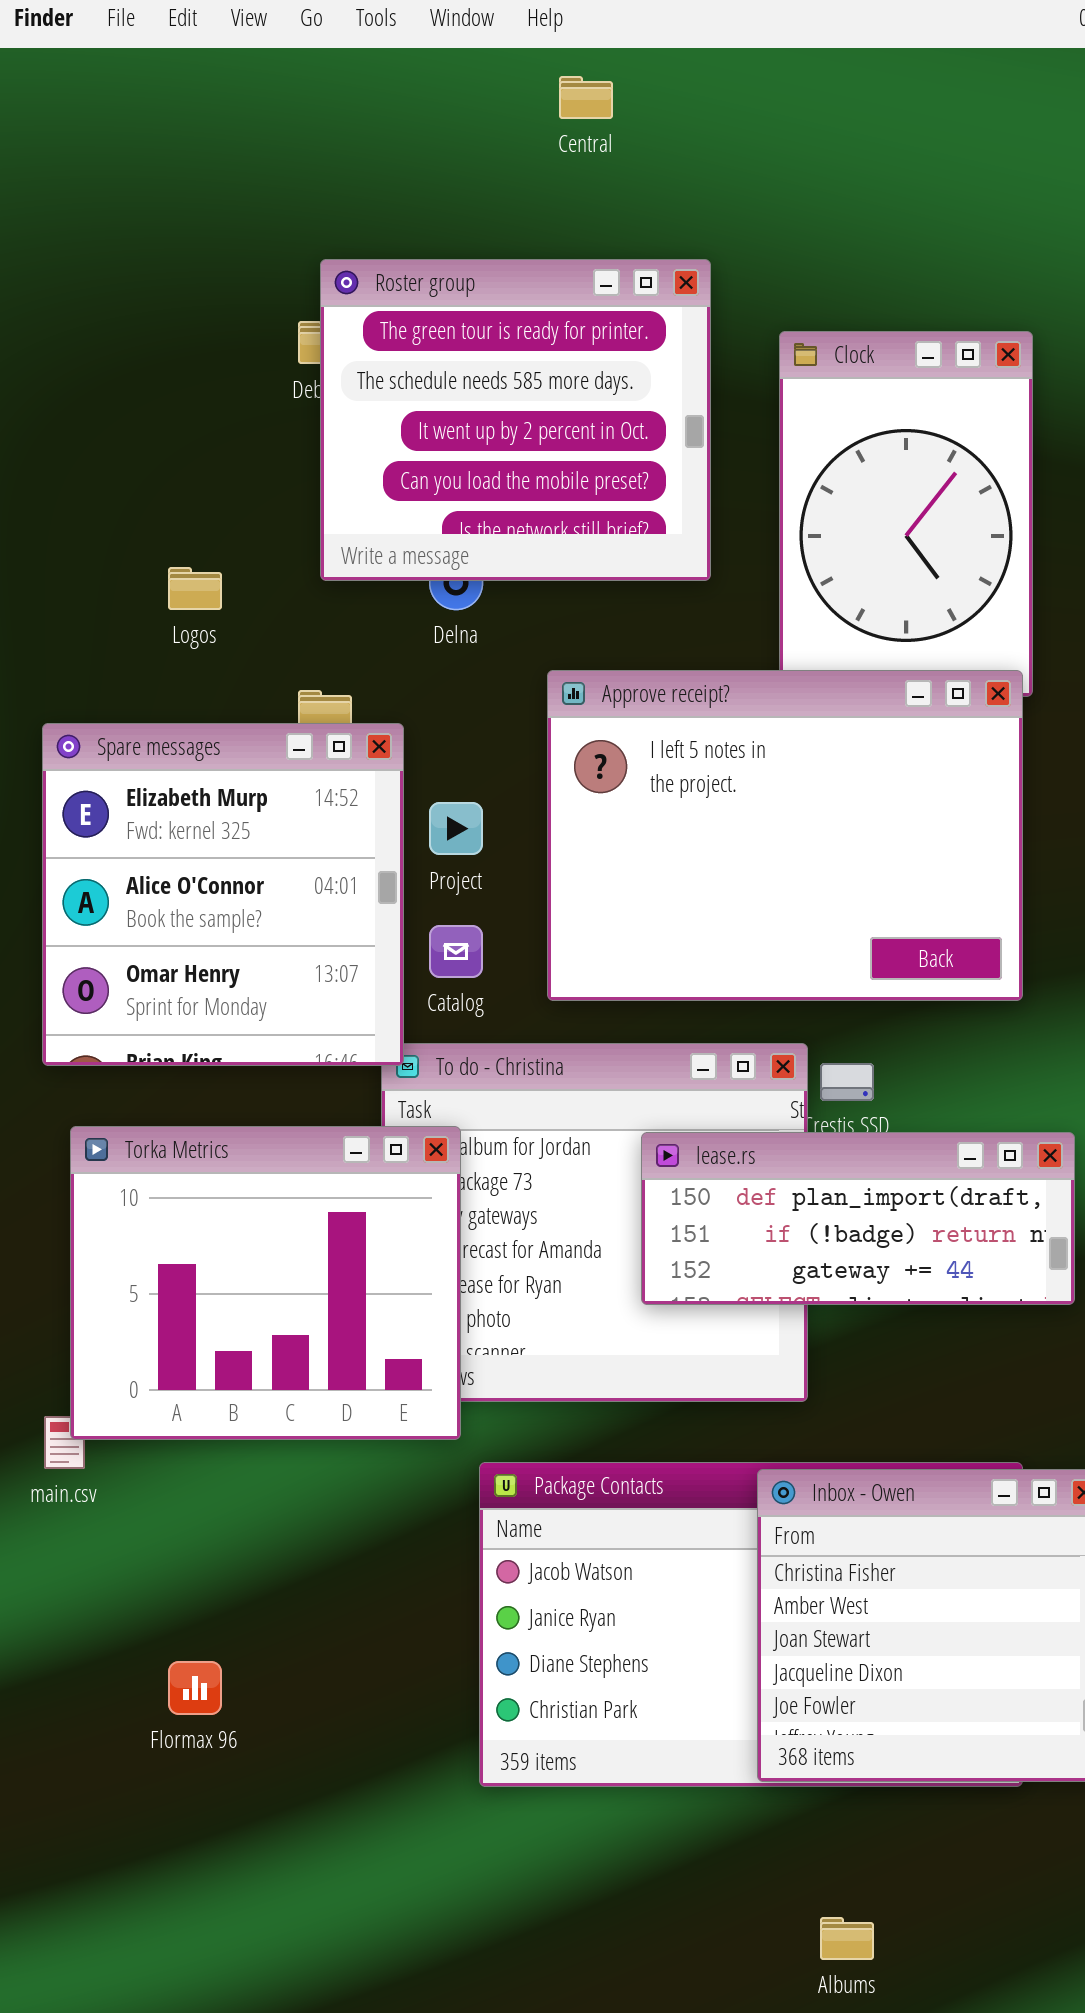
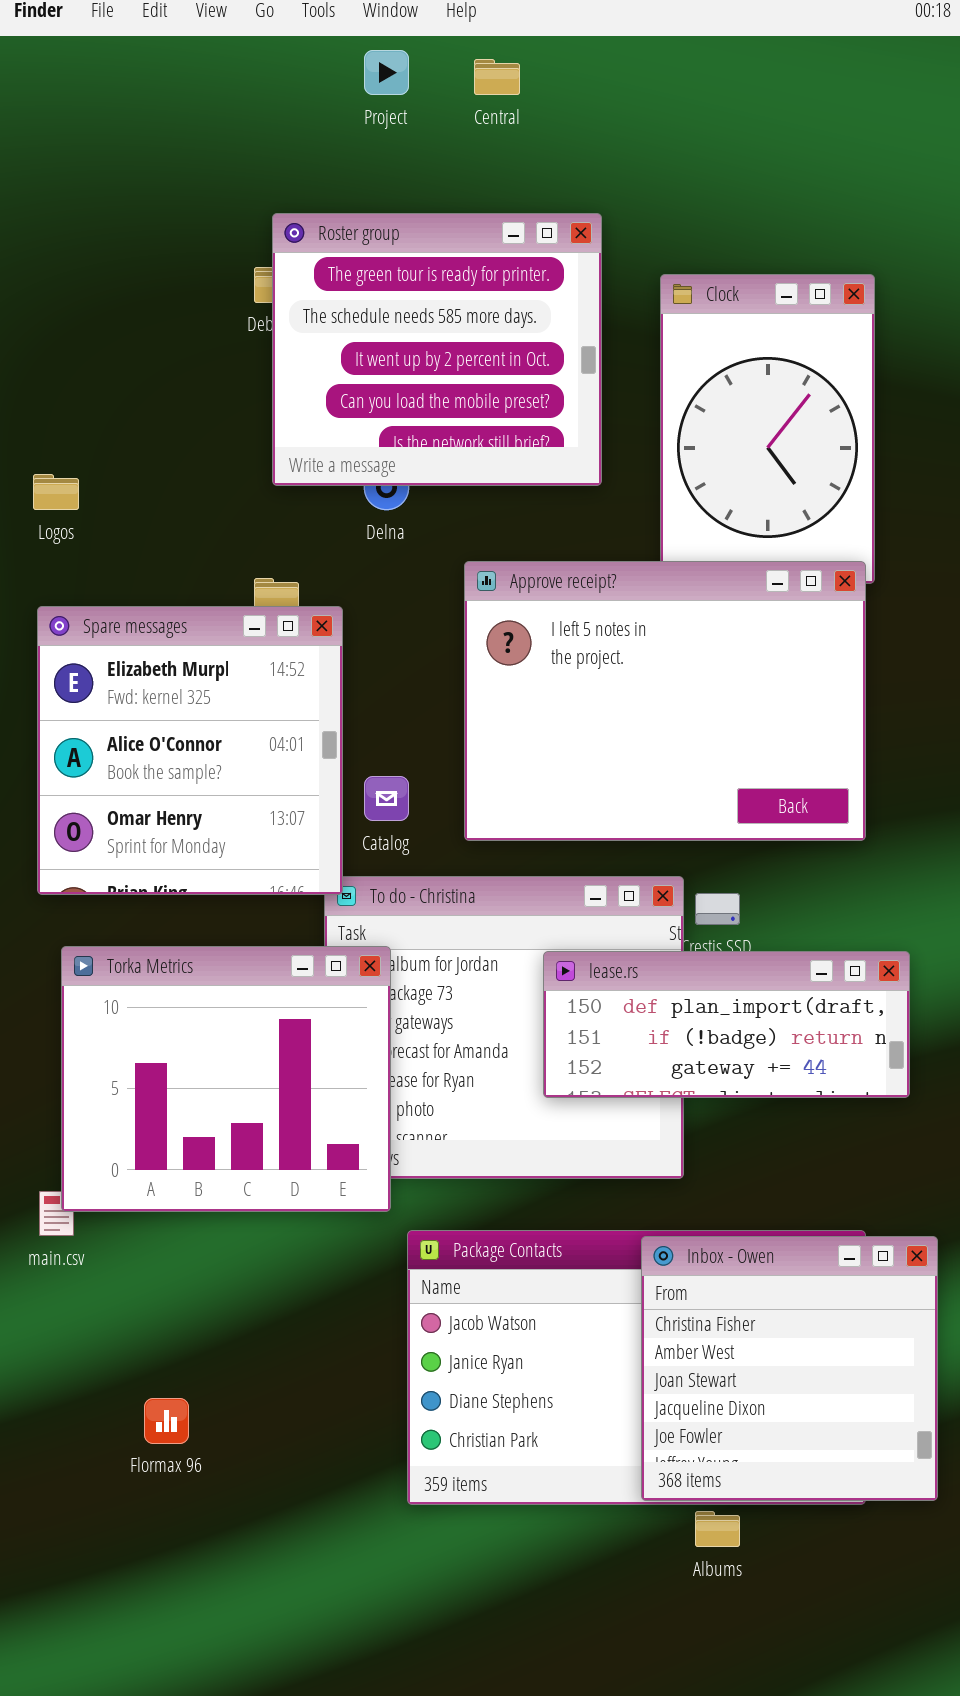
Logos: [168,567,222,610] -> [33,474,79,510], moved
Project: [429,802,483,855] -> [364,50,409,95], moved
Albums: [820,1917,874,1960] -> [695,1511,740,1547], moved

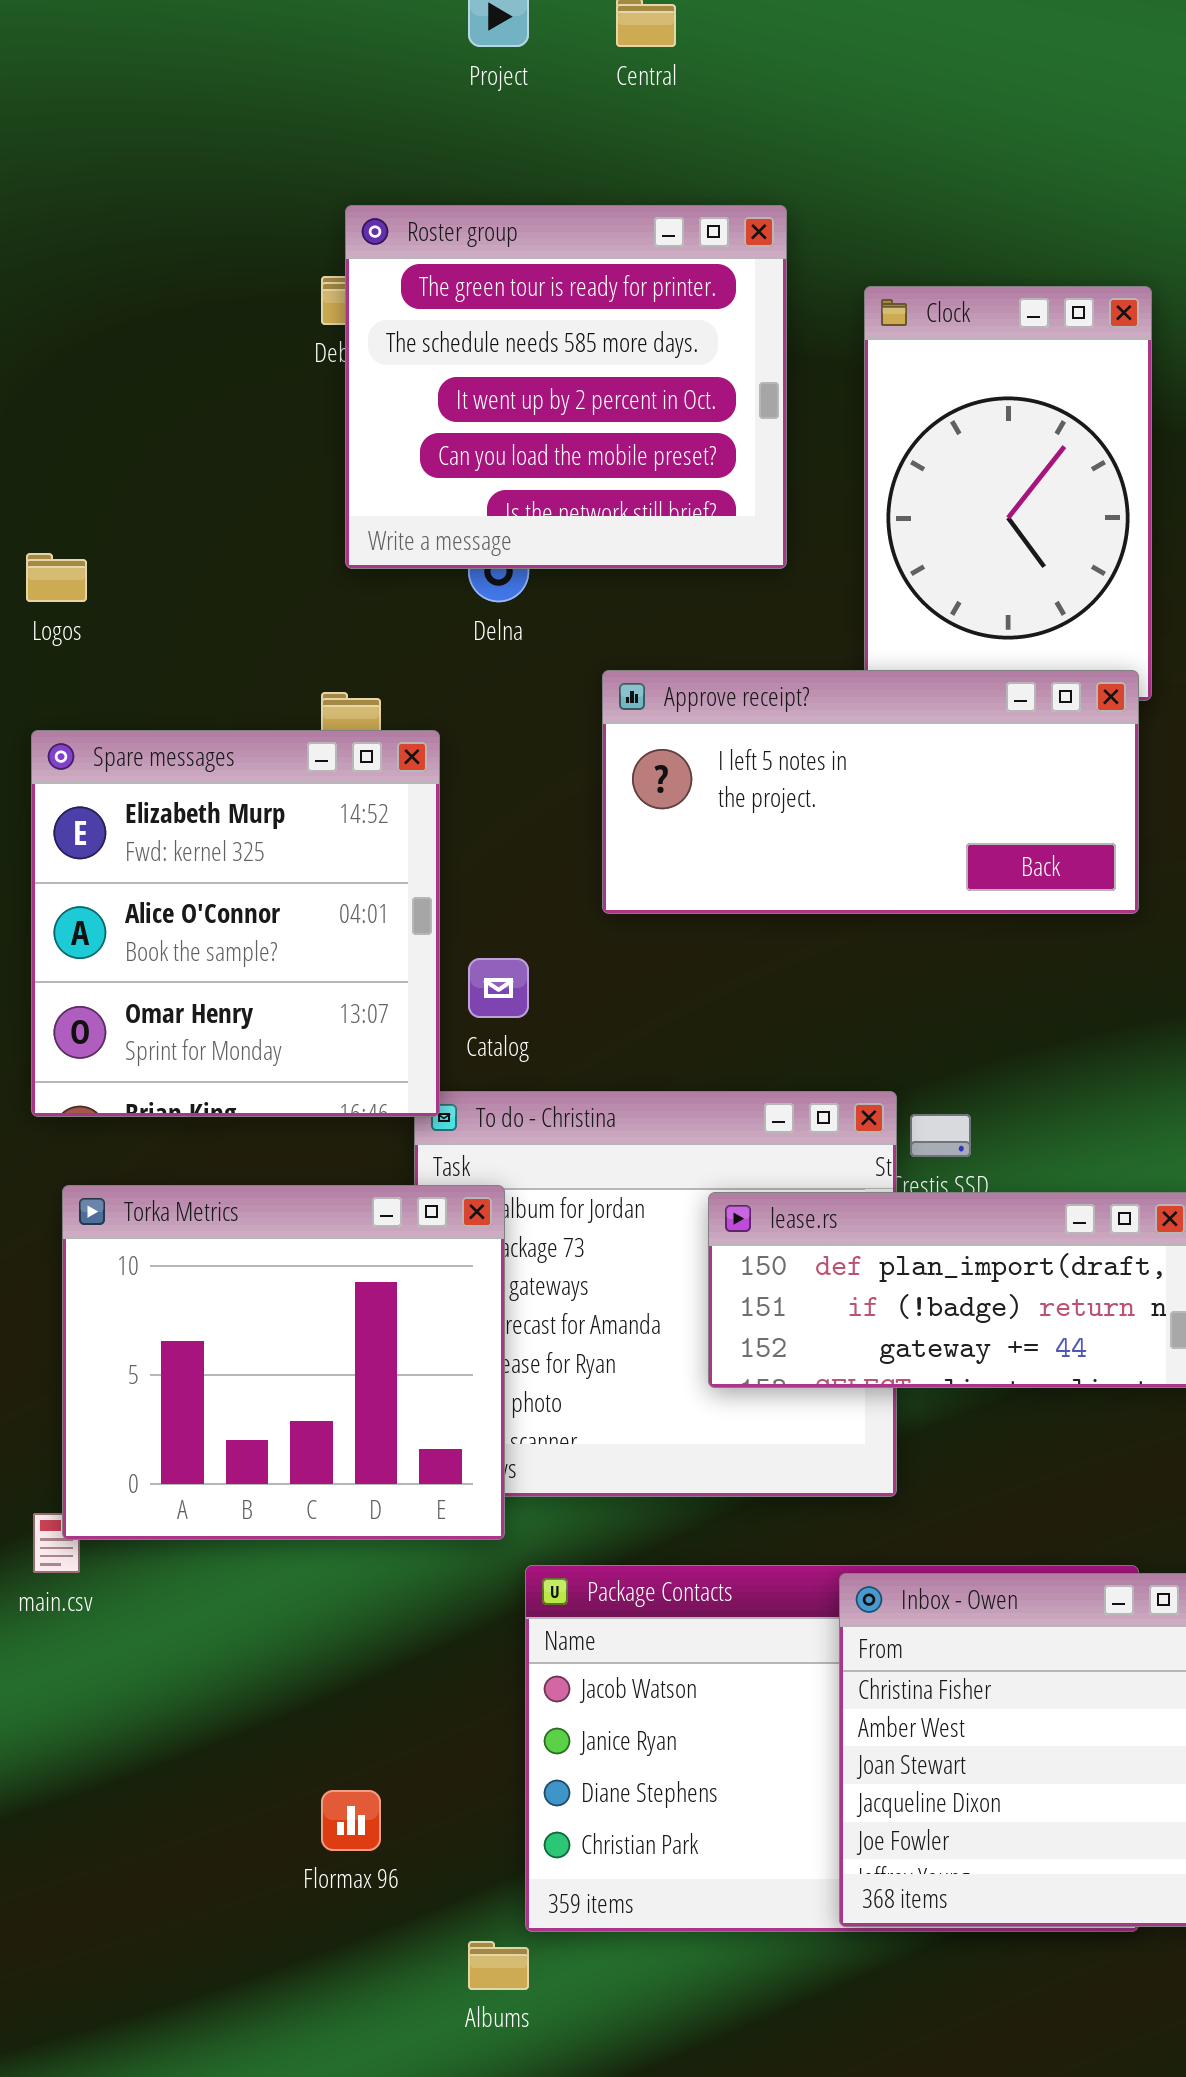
Approve receipt?: [464,561,866,841] -> [602,670,1139,914], resized
Flormax 96: [144,1398,189,1444] -> [321,1790,381,1851], moved
Albums: [695,1511,740,1547] -> [468,1941,529,1990], moved

